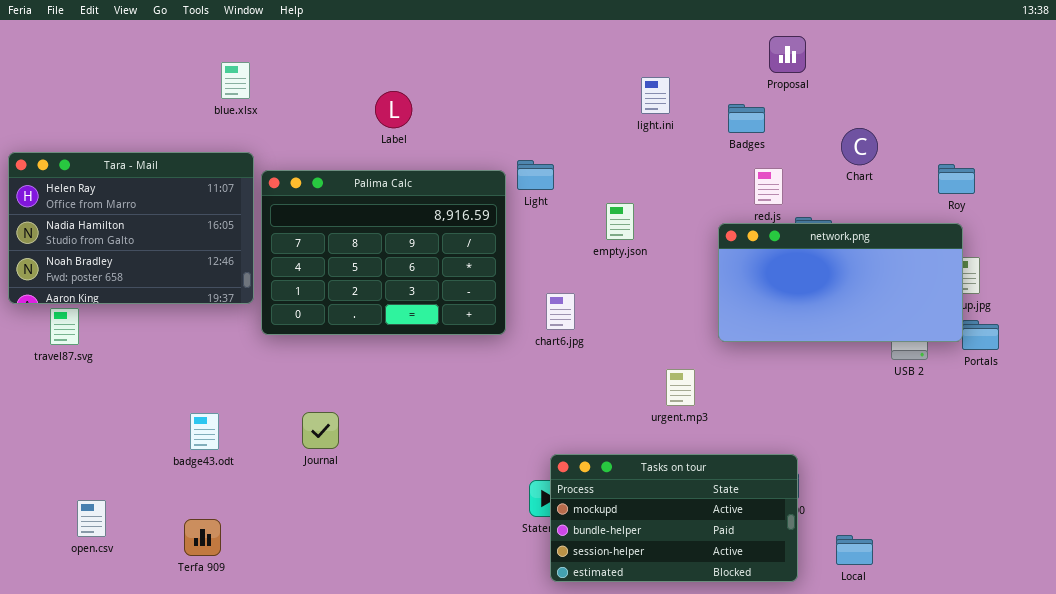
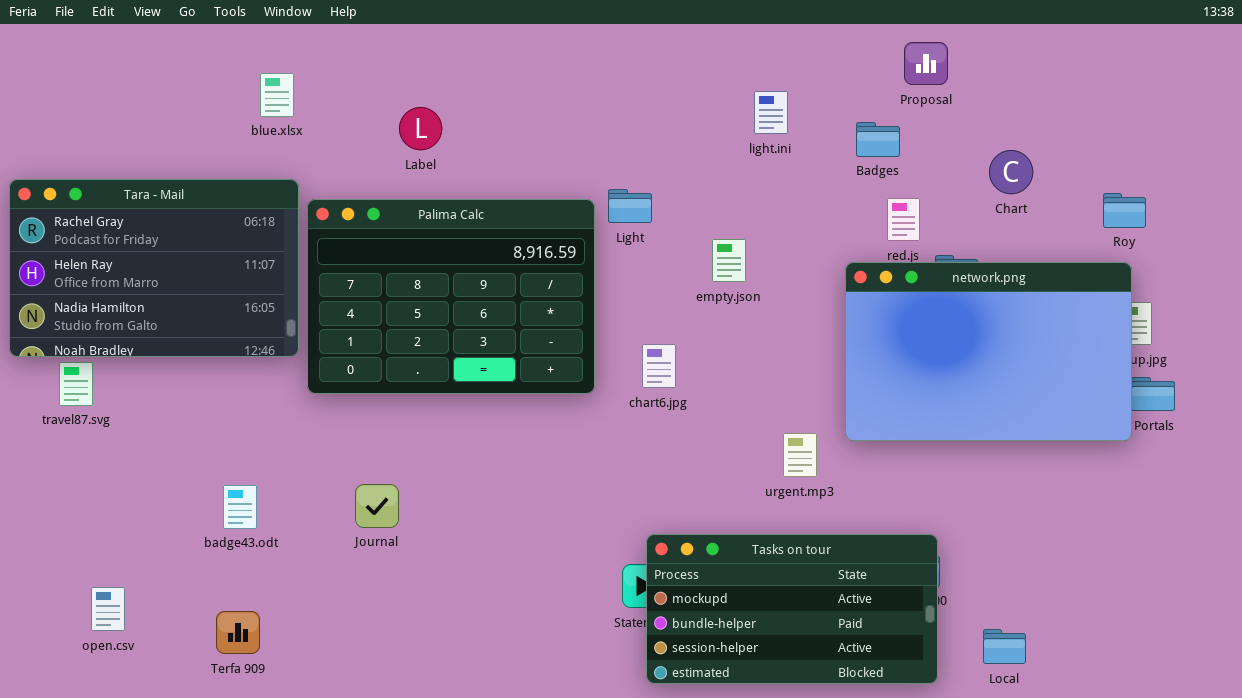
Label: [375,91,412,128] -> [399,107,442,150], moved
Tara - Mail: [8,152,254,304] -> [9,179,299,357], scrolled up 1 row
network.png: [718,223,963,342] -> [845,262,1132,441], resized

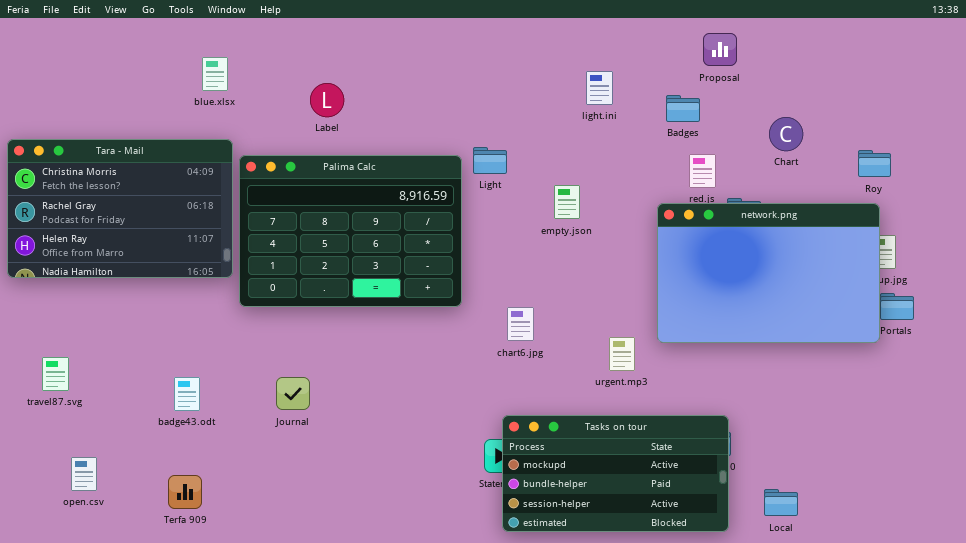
Tara - Mail: [9,179,299,357] -> [7,139,233,278], scrolled up 1 row
chart6.jpg: [642,344,676,388] -> [507,307,534,341], moved
travel87.svg: [59,362,93,406] -> [42,357,69,391], moved

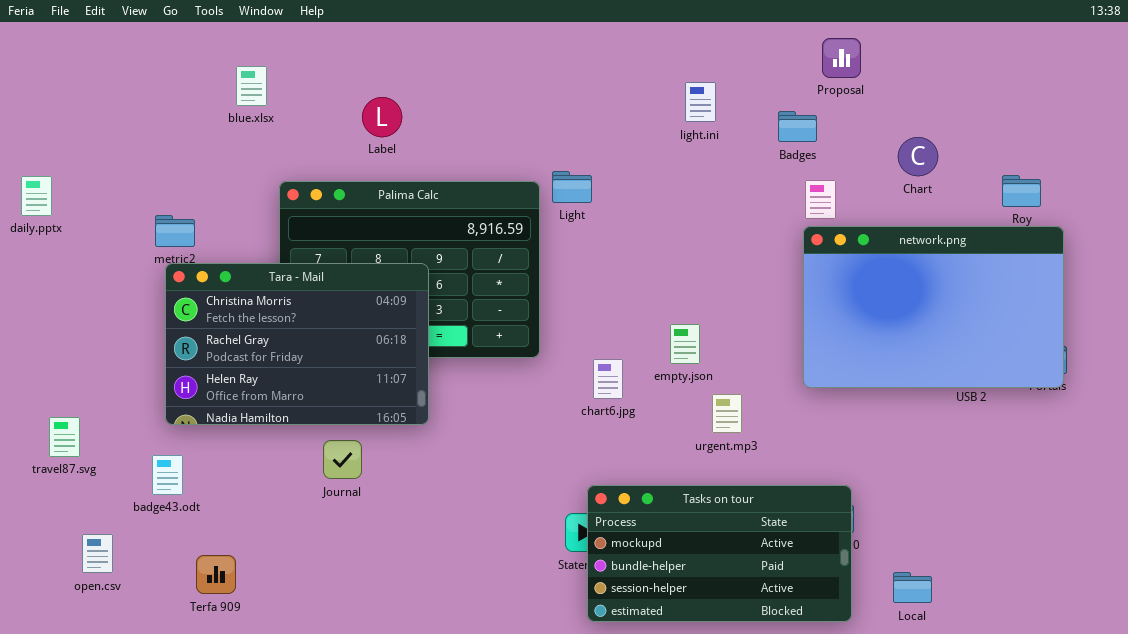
Tara - Mail: [7,139,233,278] -> [165,263,429,425], moved
empty.json: [554,185,580,219] -> [670,324,700,364], moved
network.png: [657,203,880,343] -> [803,226,1064,388], moved
badge43.odt: [174,377,200,411] -> [152,455,183,495], moved

